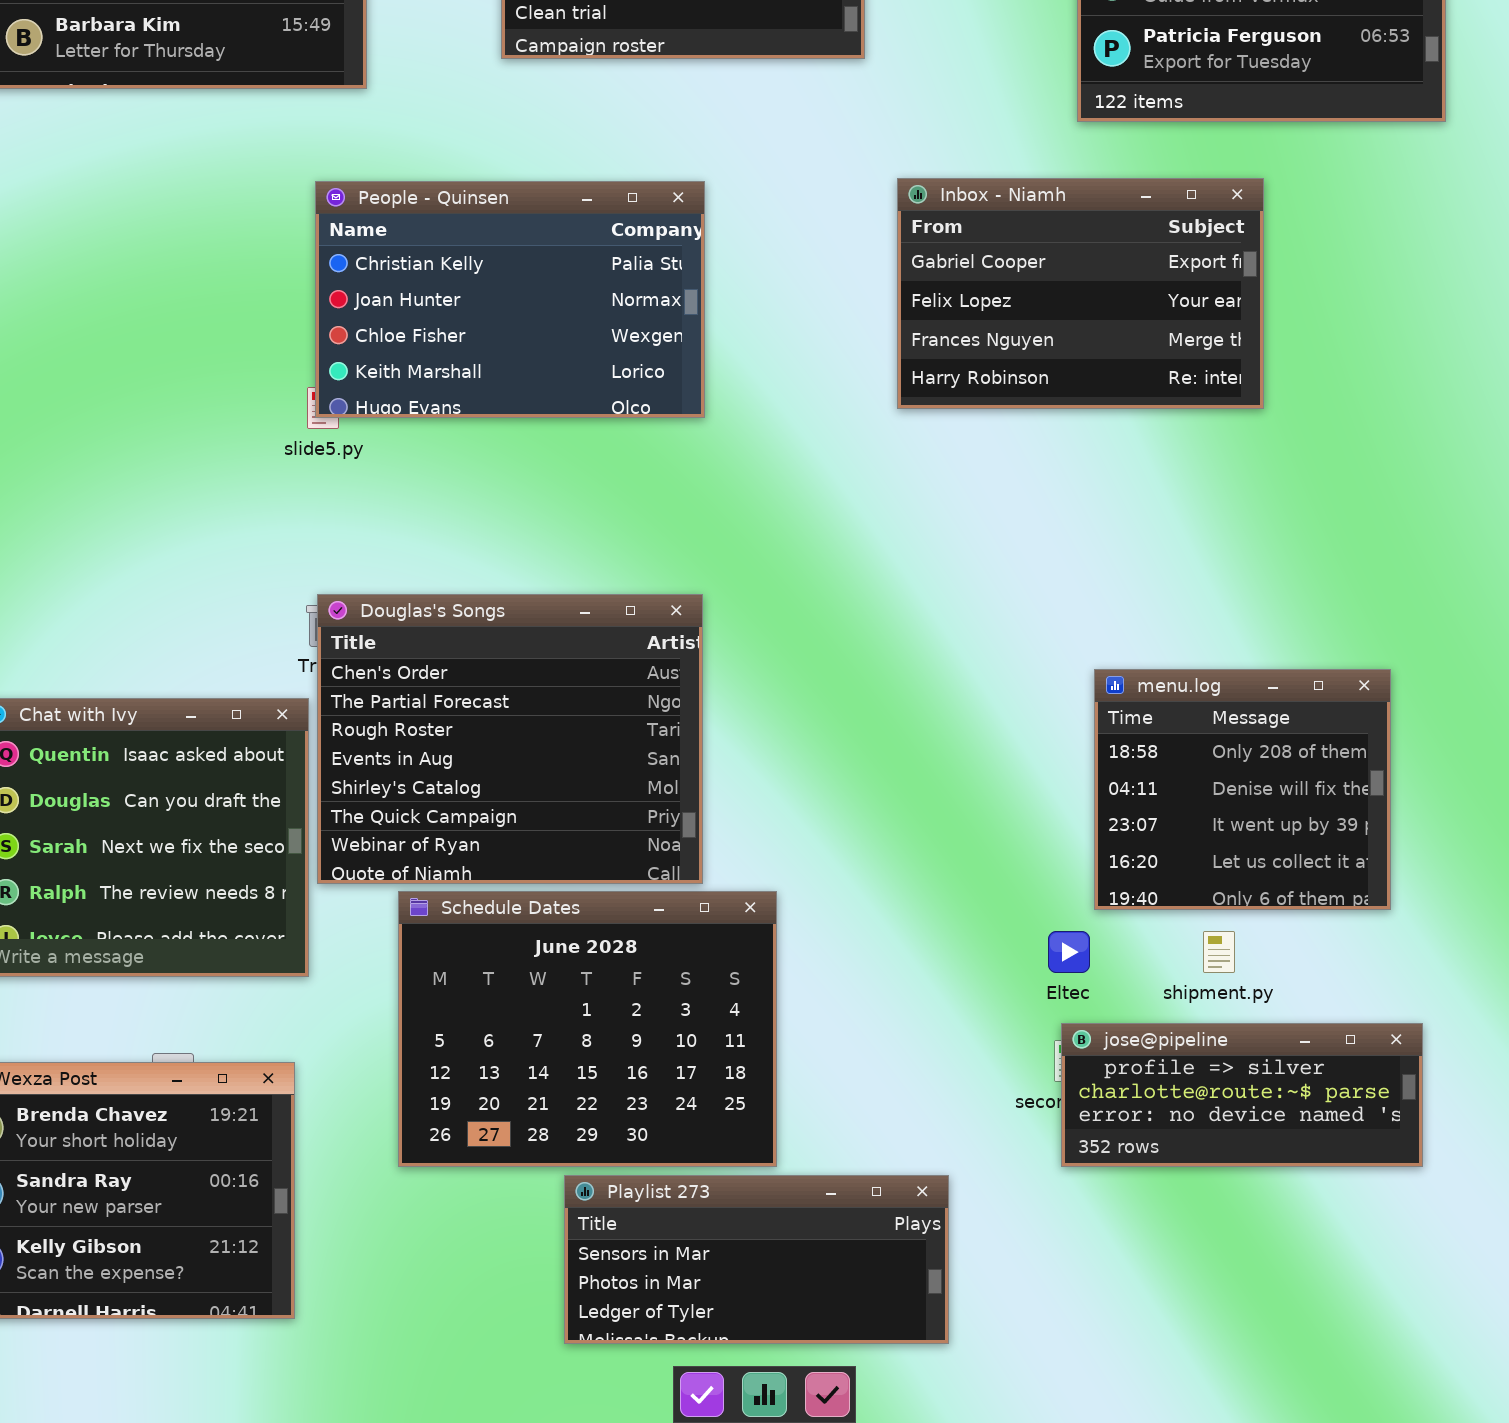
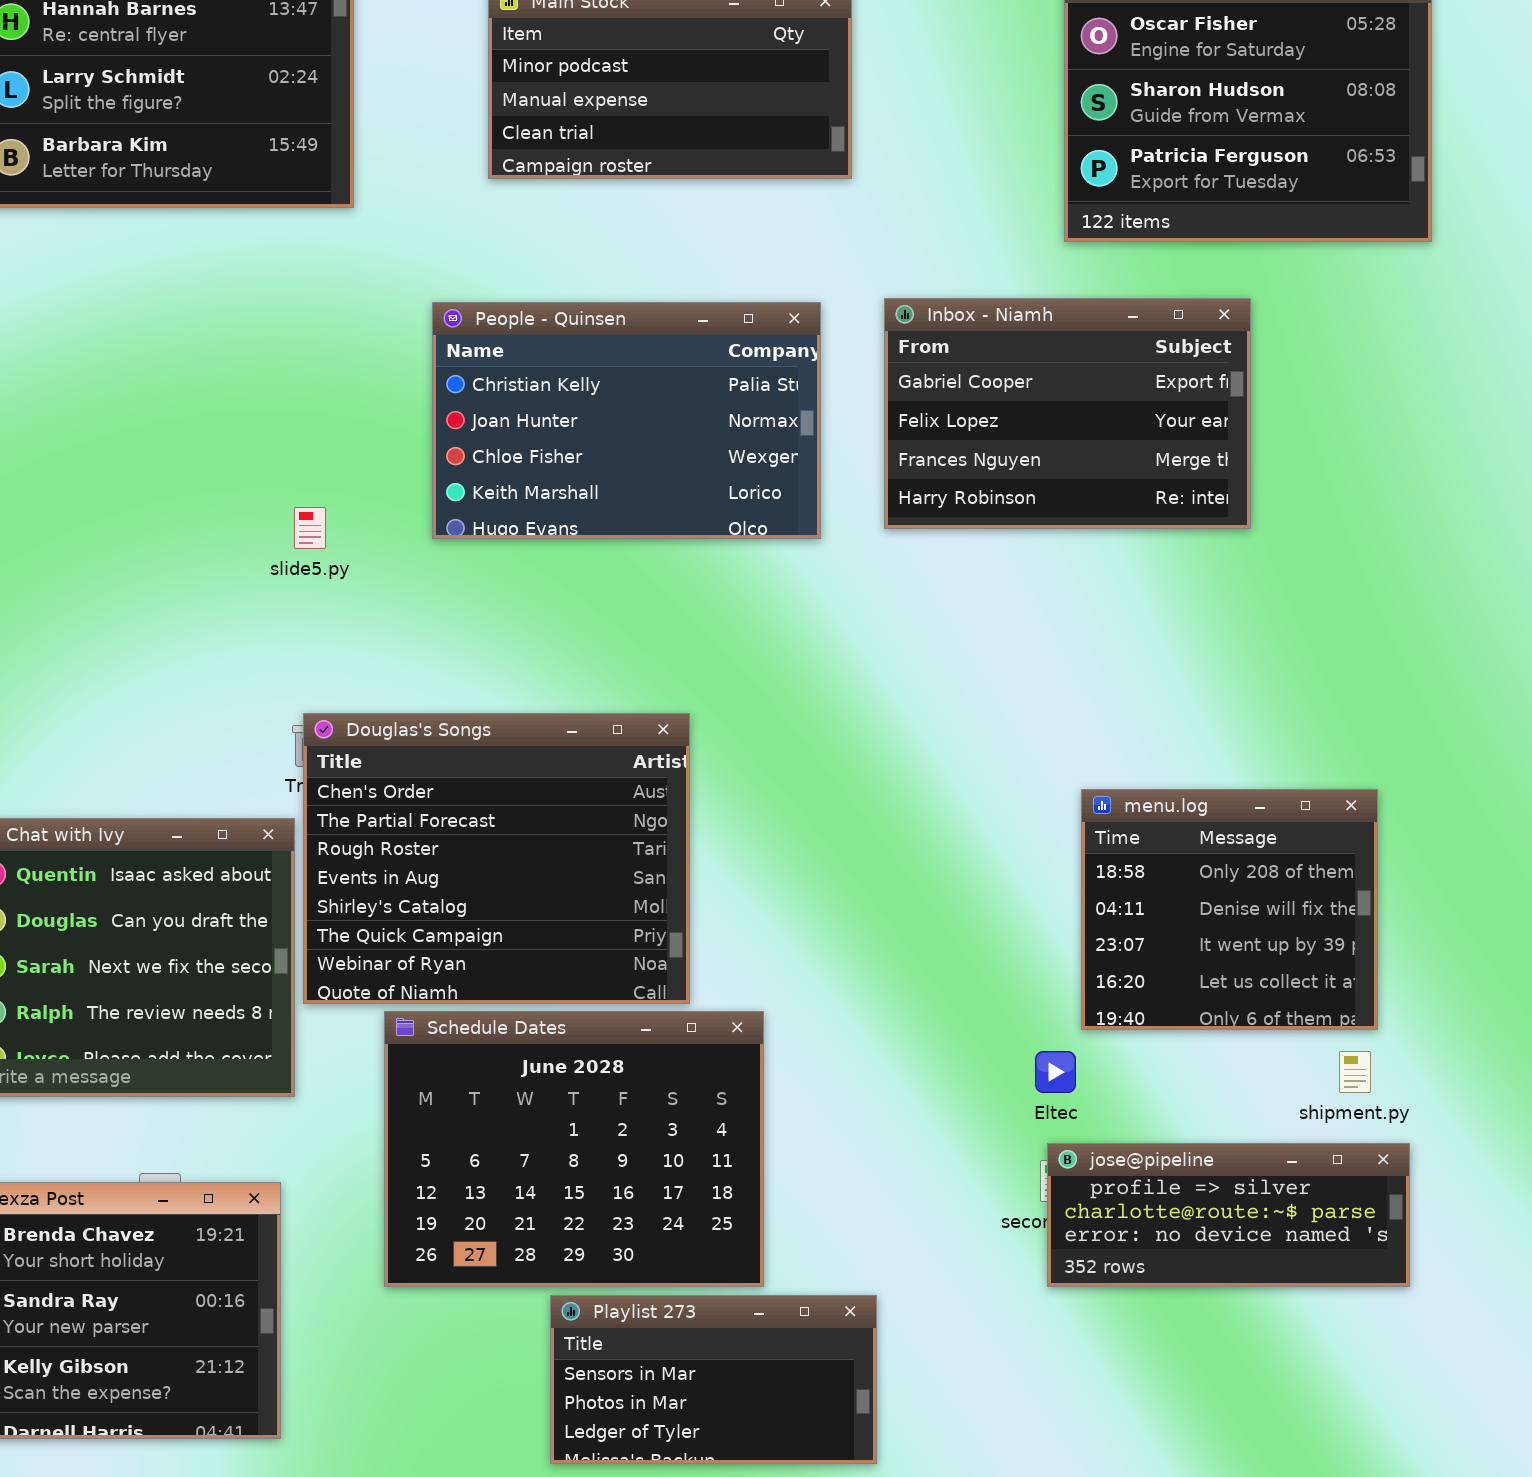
People - Quinsen: [315,181,705,418] -> [432,302,821,539], moved
shipment.py: [1203,931,1235,973] -> [1339,1051,1371,1093], moved
Playlist 273: [564,1175,949,1344] -> [550,1295,877,1464], resized

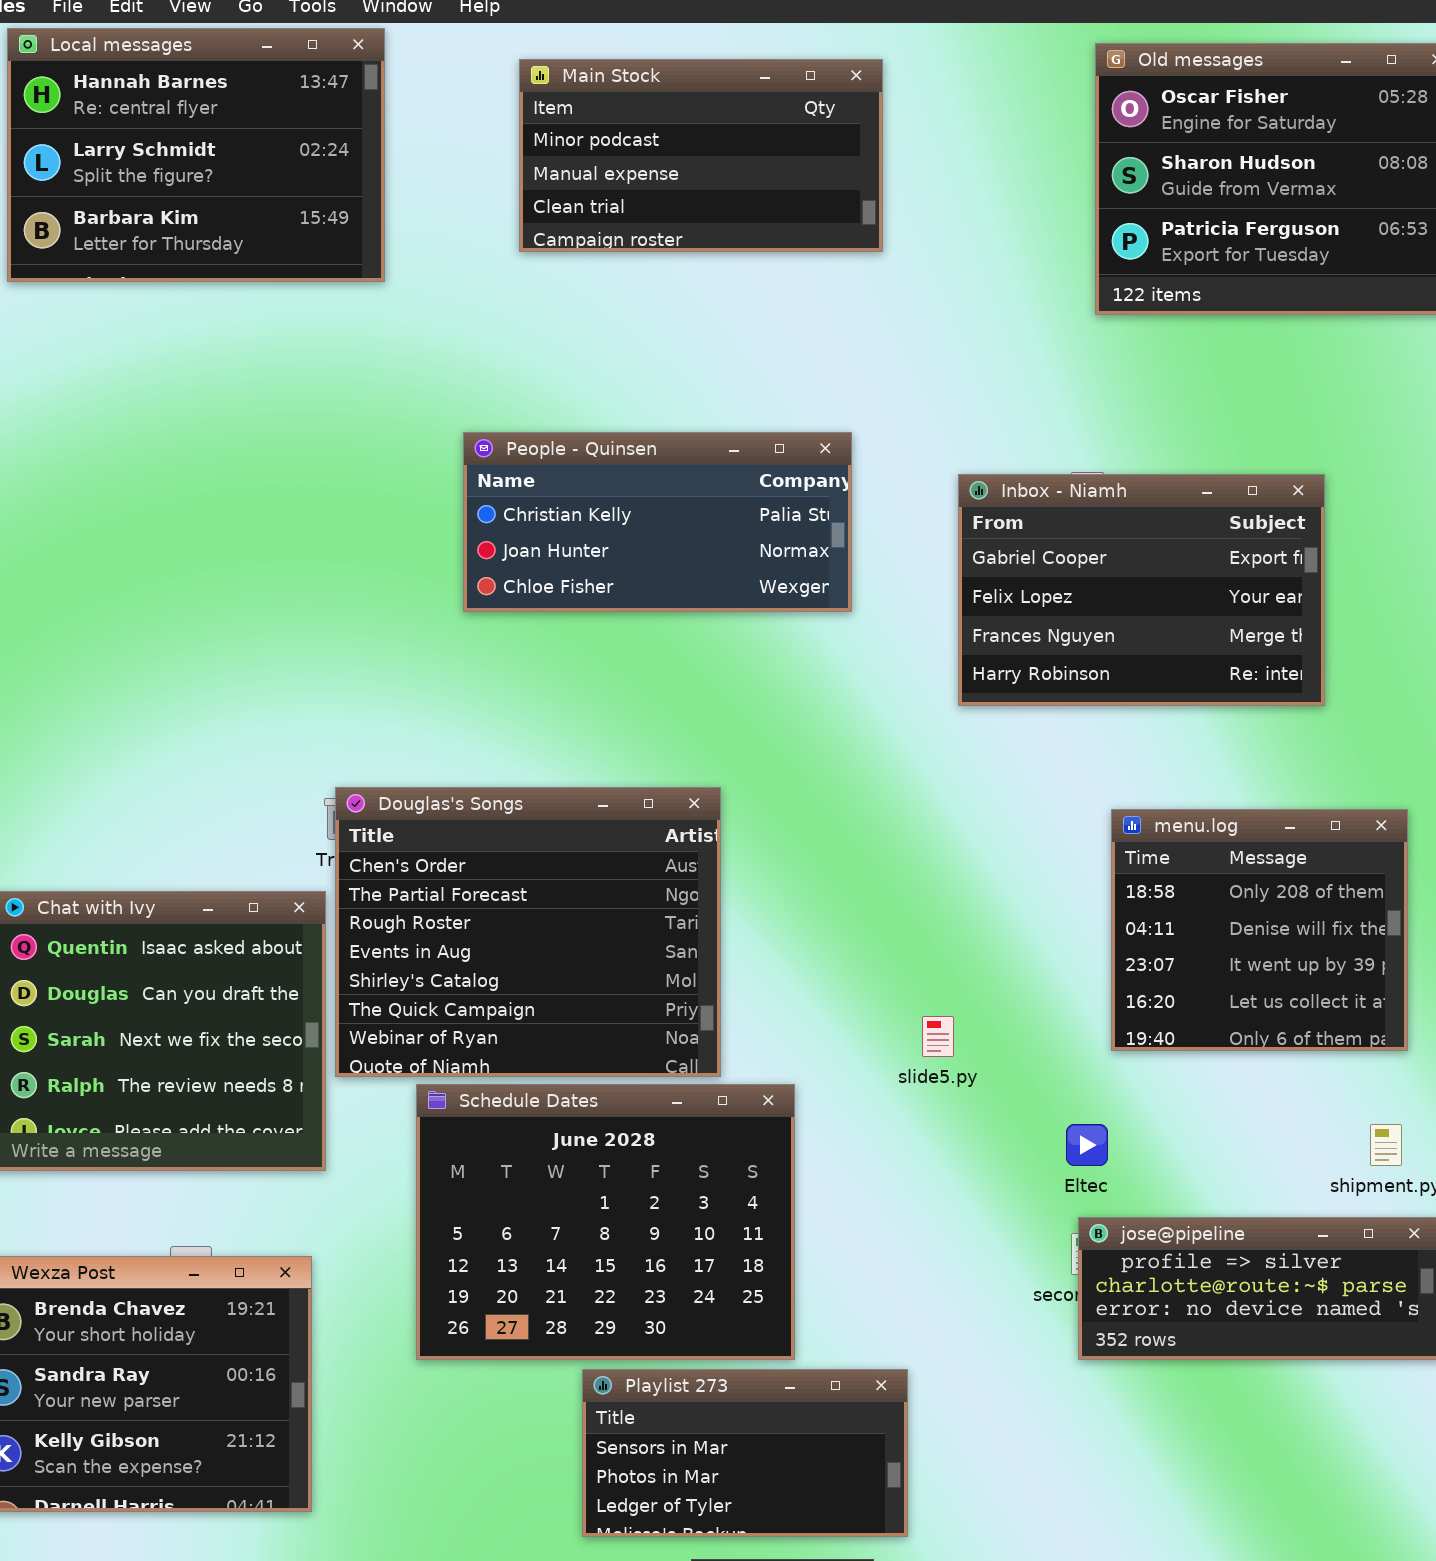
Inbox - Niamh: [884,298,1251,529] -> [958,474,1325,706], moved
People - Quinsen: [432,302,821,539] -> [463,432,852,612], resized
slide5.py: [294,507,326,549] -> [922,1016,954,1057], moved
menu.log: [1081,789,1378,1030] -> [1111,809,1408,1051], moved

